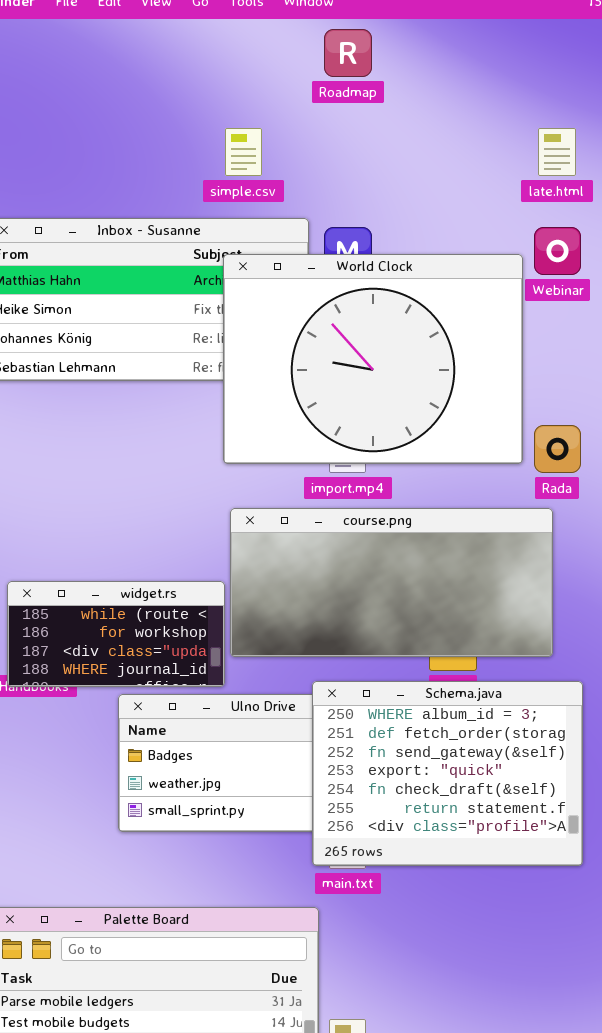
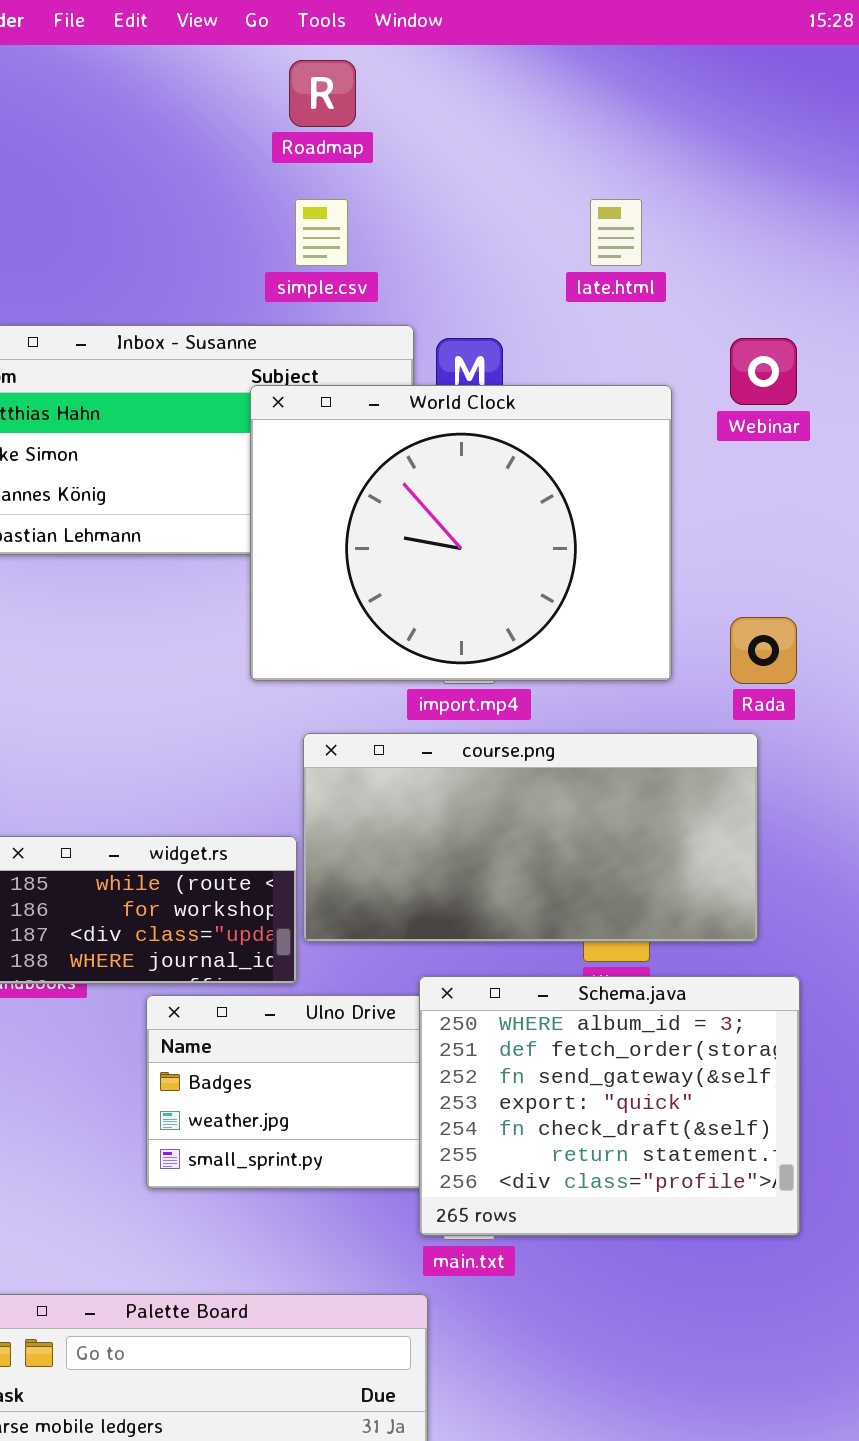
Roadmap: [324,29,372,77] -> [289,60,356,127], moved
late.html: [538,128,576,176] -> [590,199,642,266], moved
World Clock: [223,254,523,464] -> [250,385,672,681], moved

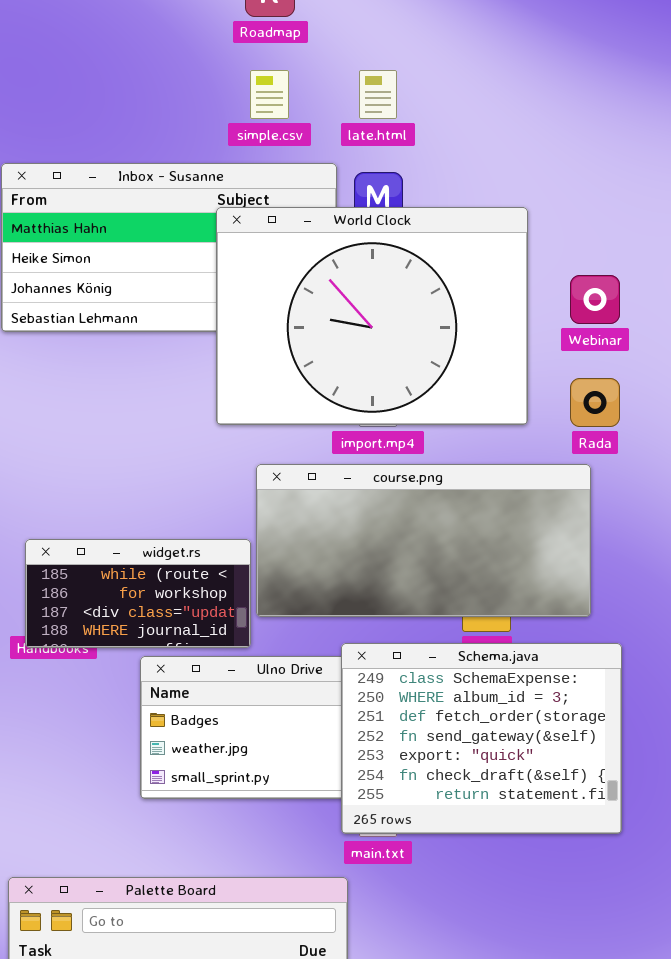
late.html: [590,199,642,266] -> [359,70,397,119], moved
Webinar: [730,338,797,405] -> [570,275,620,324], moved
Schema.java: [419,976,800,1236] -> [341,643,622,834], scrolled up 1 row

